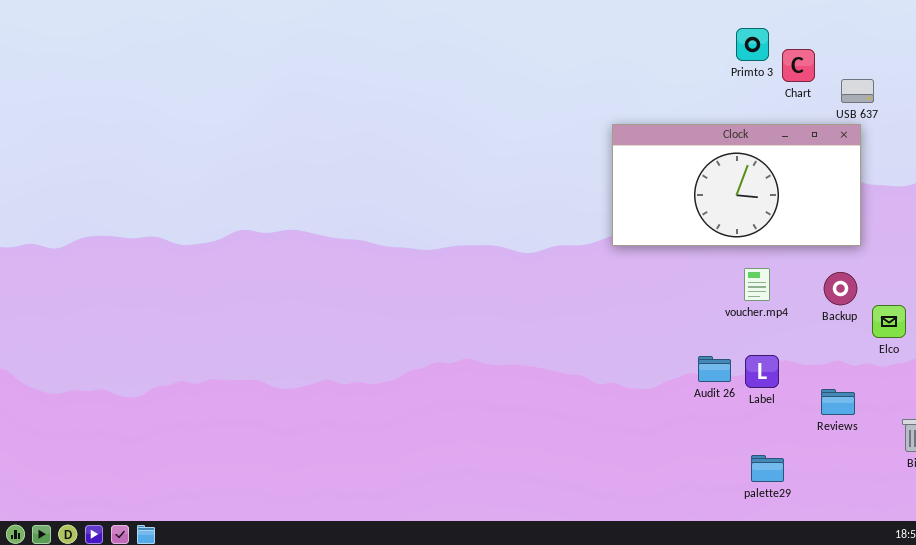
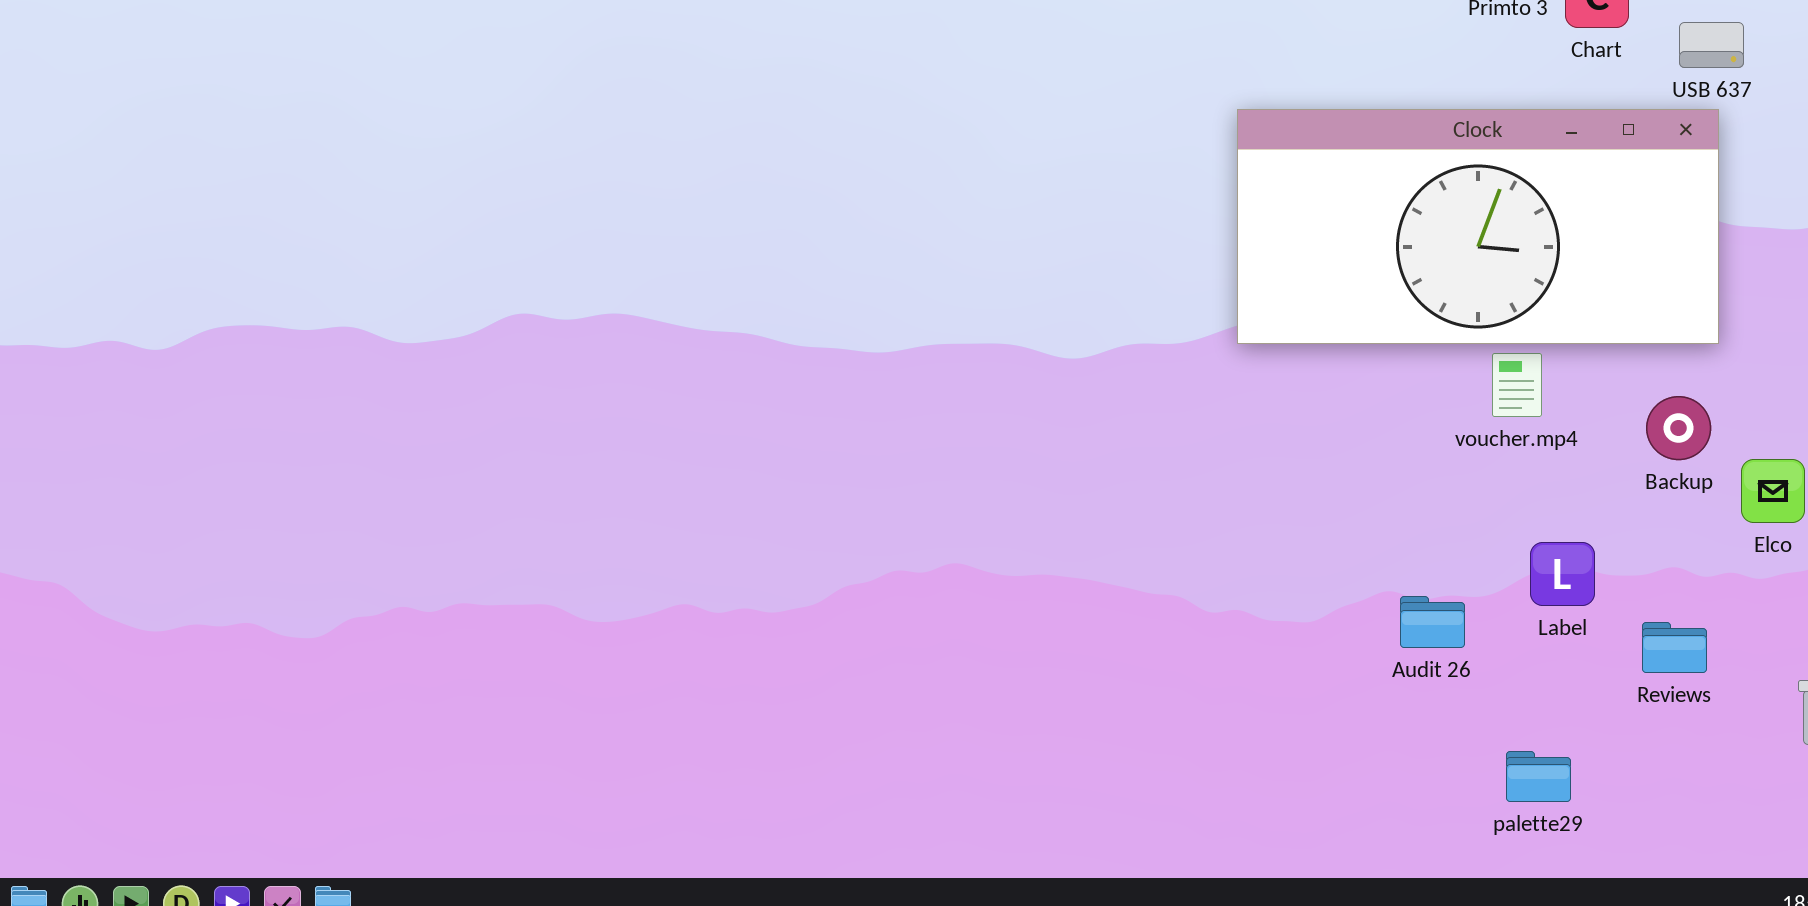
voucher.mp4: [744,268,770,301] -> [1492,353,1542,417], moved
Label: [745,355,779,388] -> [1530,542,1595,606], moved
Audit 26: [698,356,731,382] -> [1400,596,1465,648], moved

